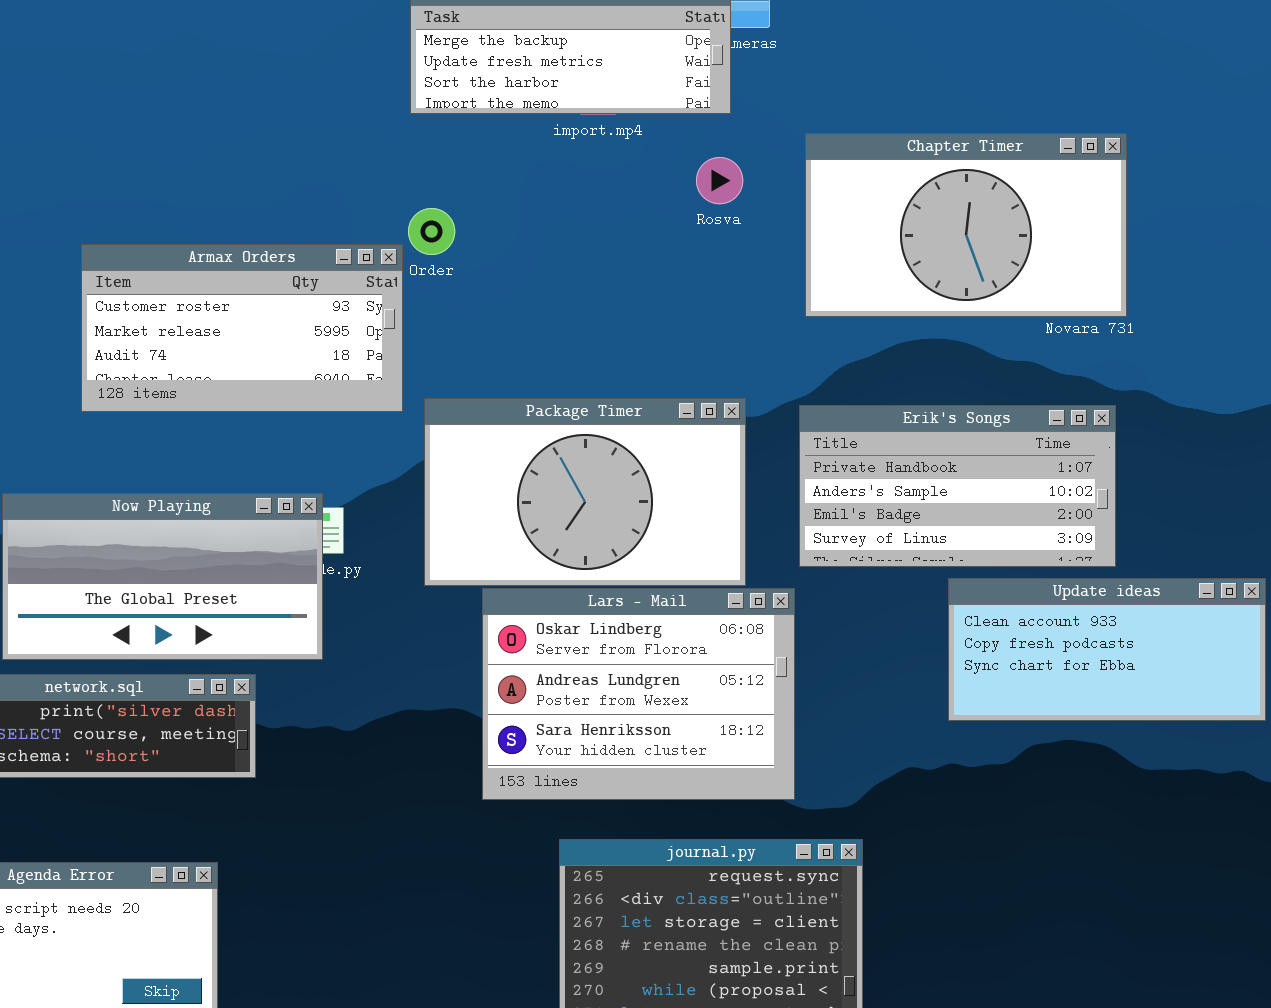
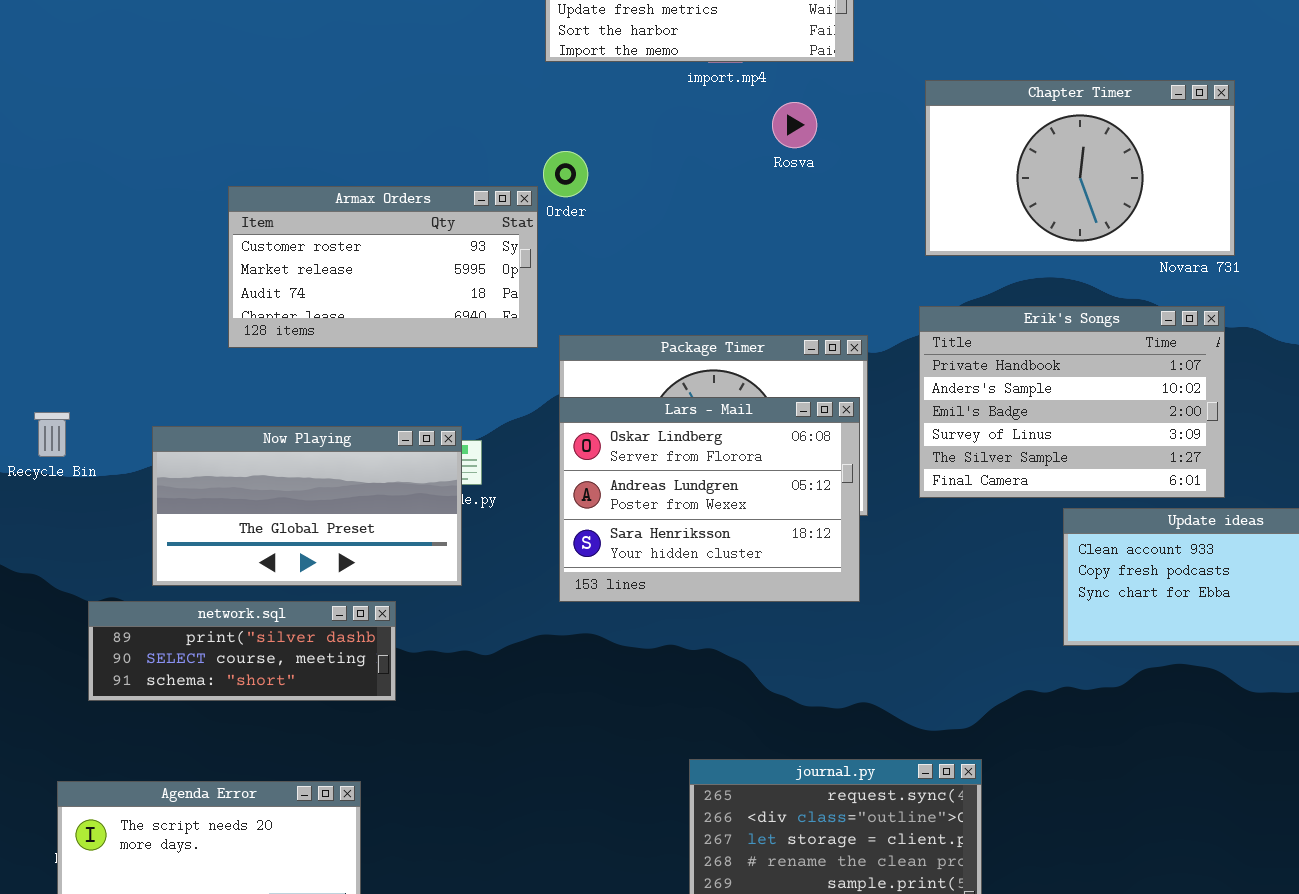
Rosva: [696,157,743,204] -> [772,102,817,148], moved
Erik's Songs: [799,405,1116,567] -> [919,306,1225,498], resized
Lars - Mail: [482,588,795,800] -> [559,397,860,602], moved

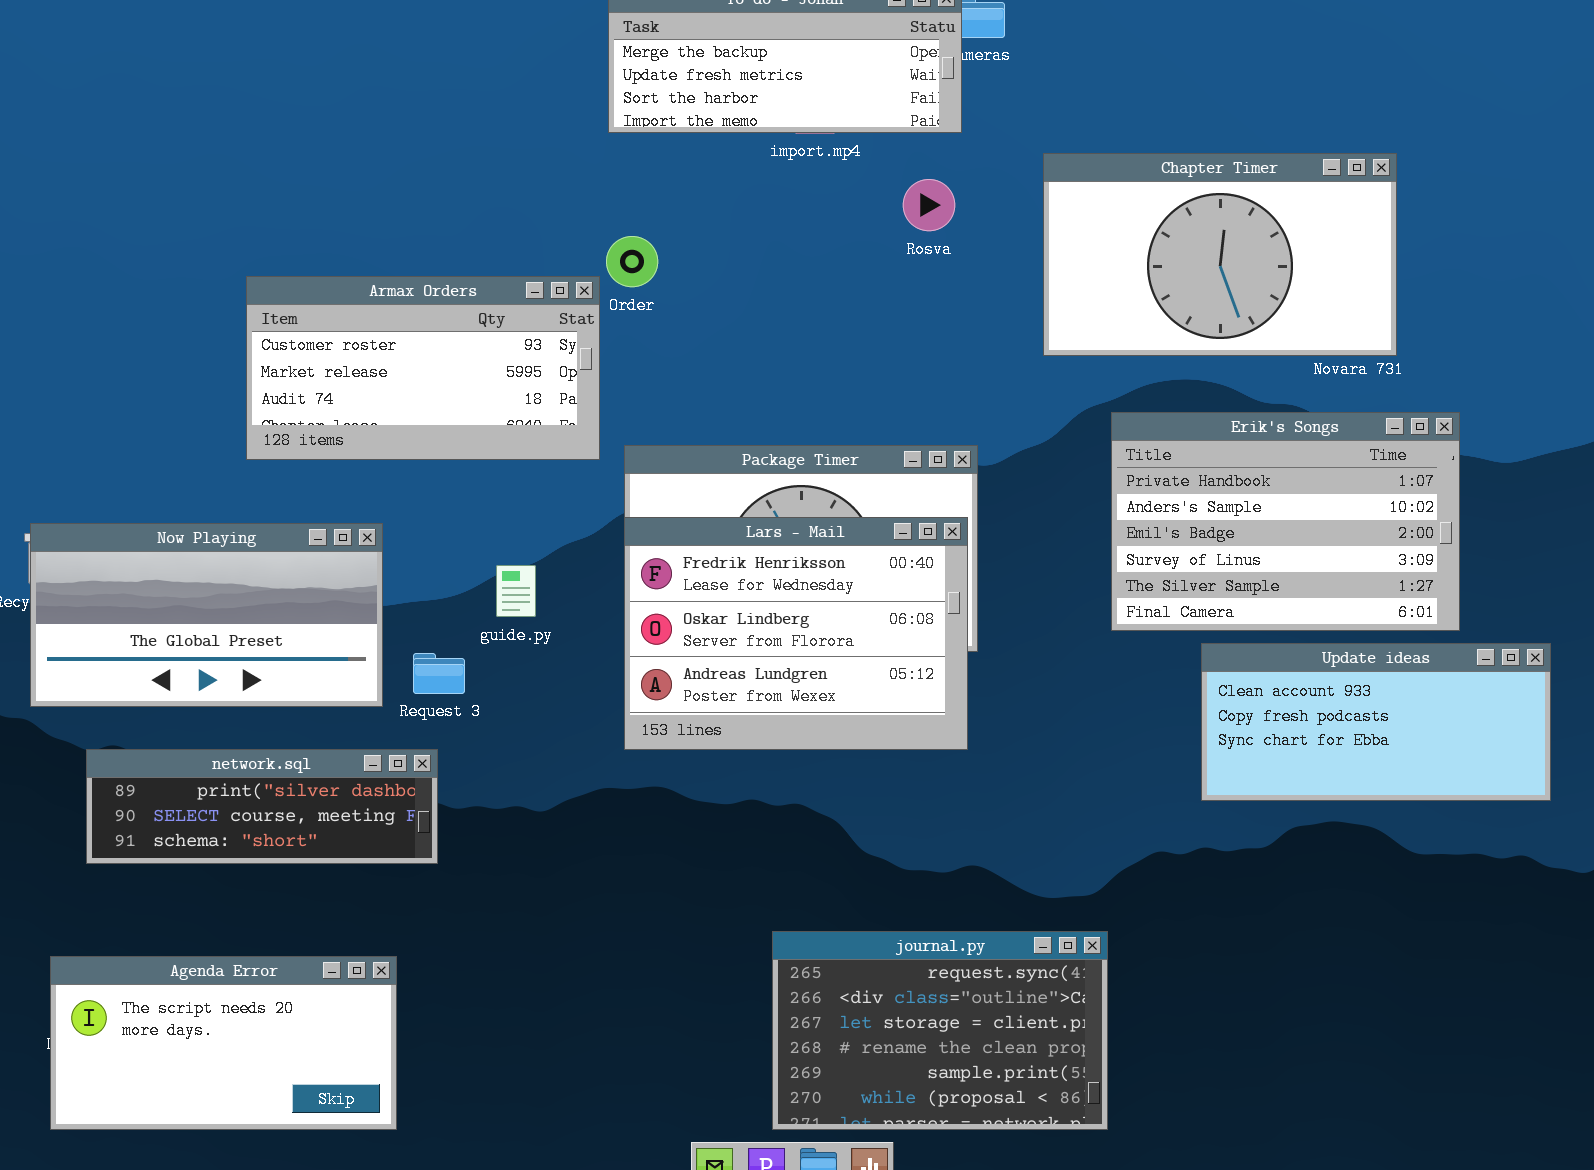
Rosva: [772,102,817,148] -> [903,179,955,231], moved
Erik's Songs: [919,306,1225,498] -> [1111,412,1460,631], moved
Lars - Mail: [559,397,860,602] -> [624,517,968,750], scrolled up 1 row
Now Playing: [152,426,462,586] -> [30,523,383,707], moved

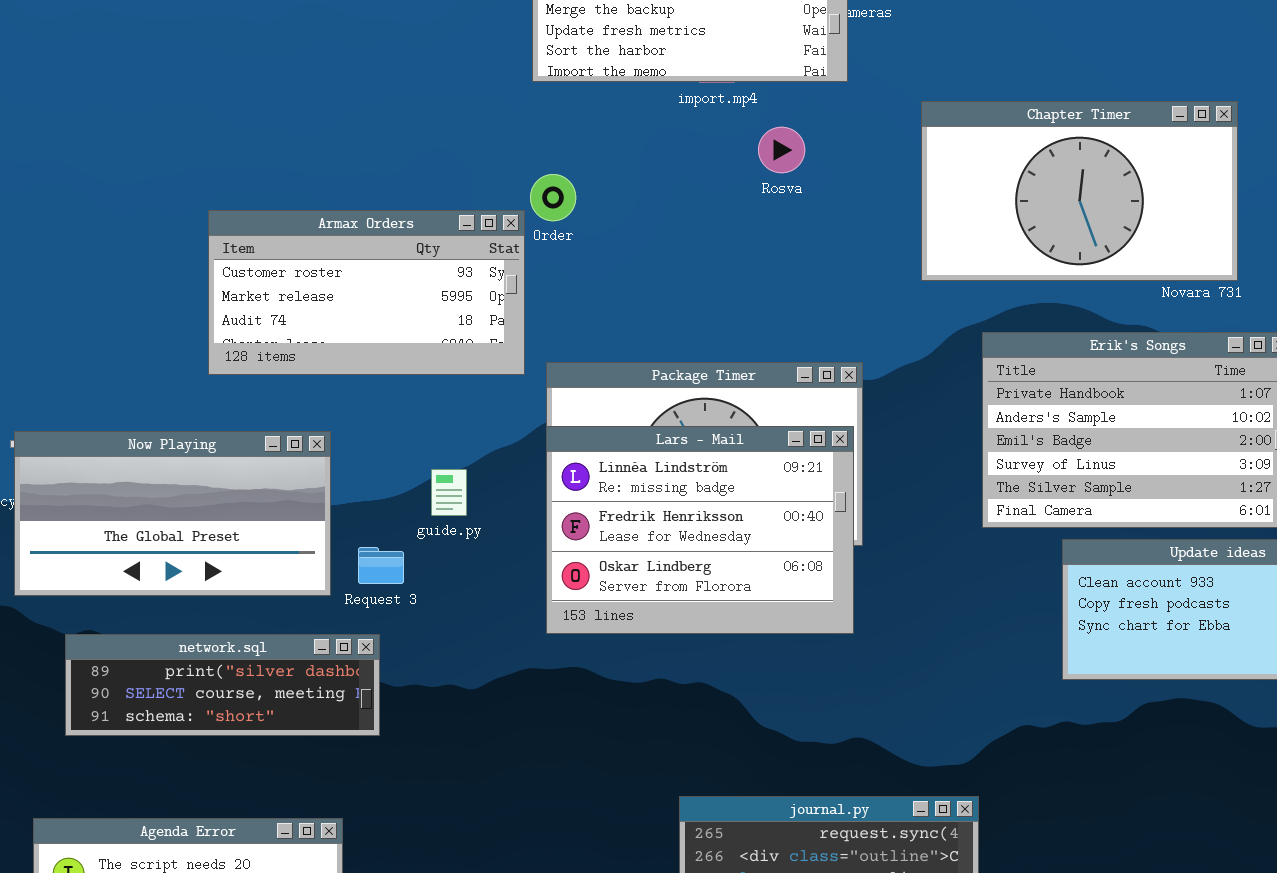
Rosva: [903,179,955,231] -> [758,127,805,173], moved
Lars - Mail: [624,517,968,750] -> [546,426,854,634], scrolled up 1 row

